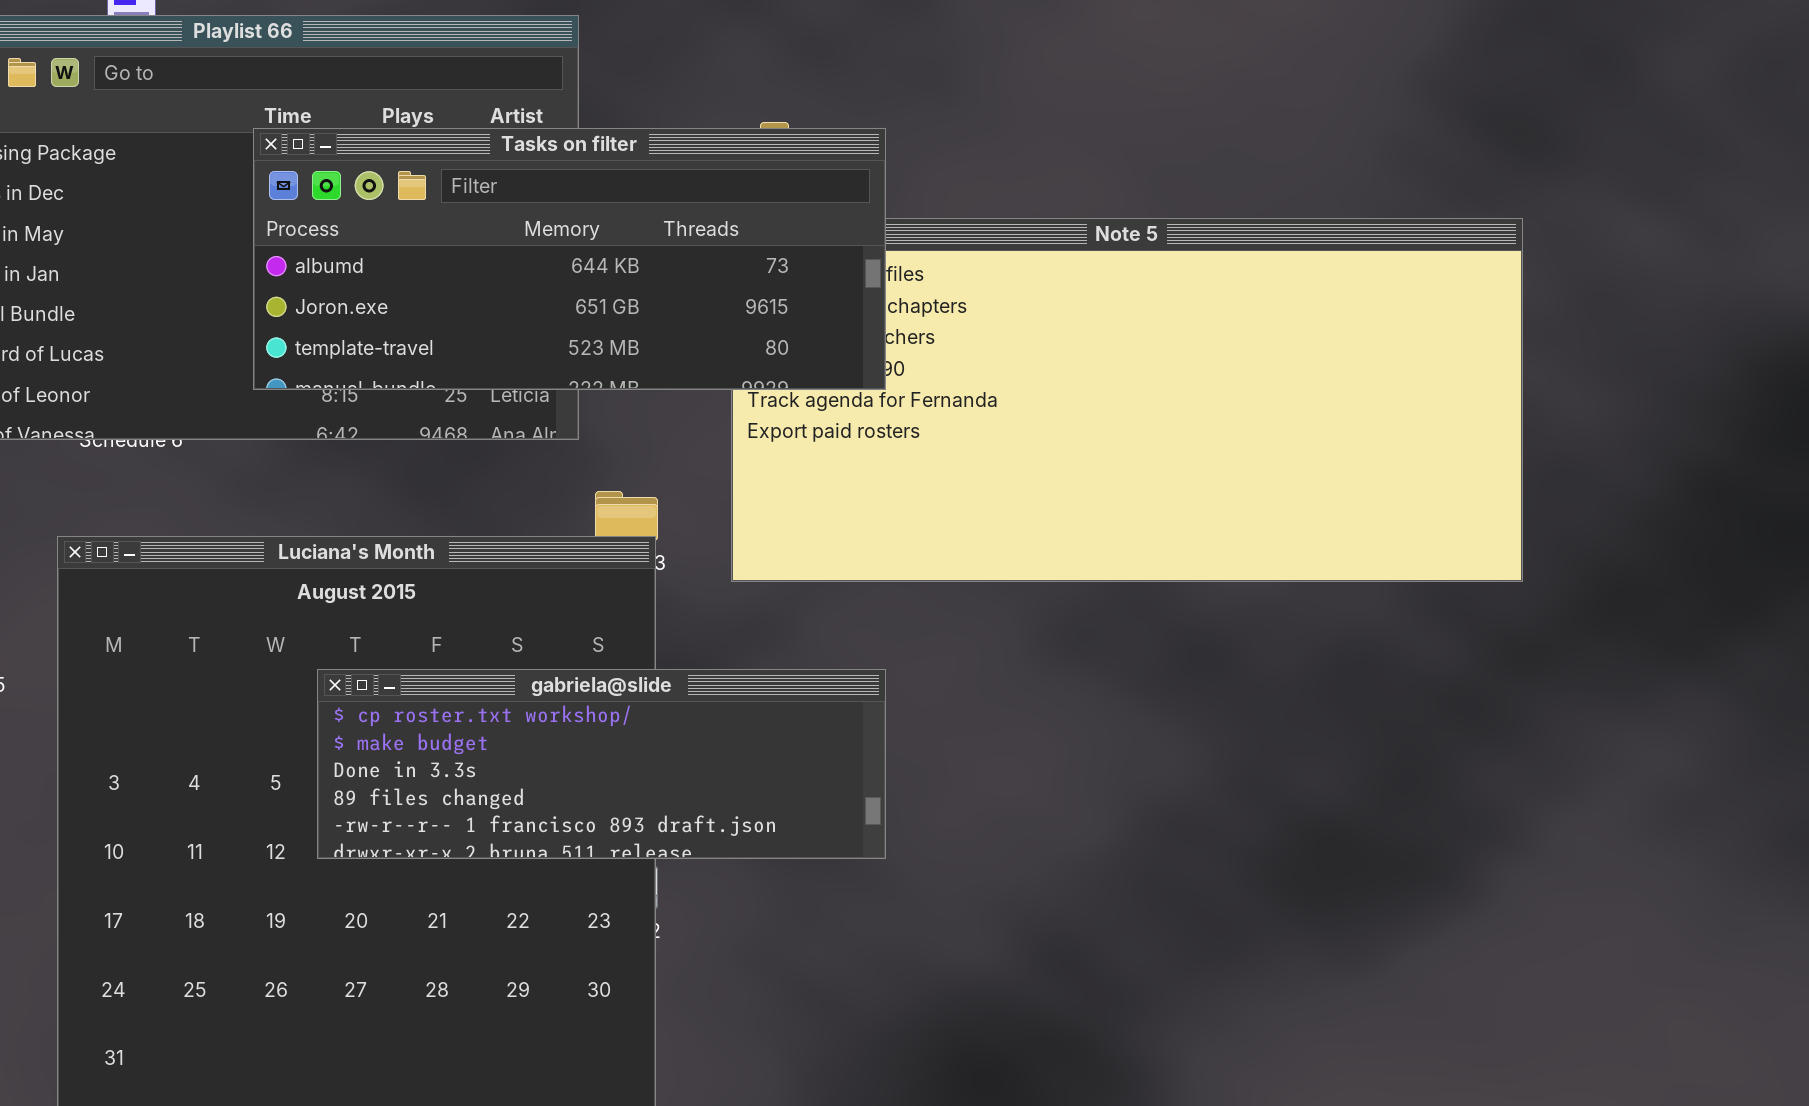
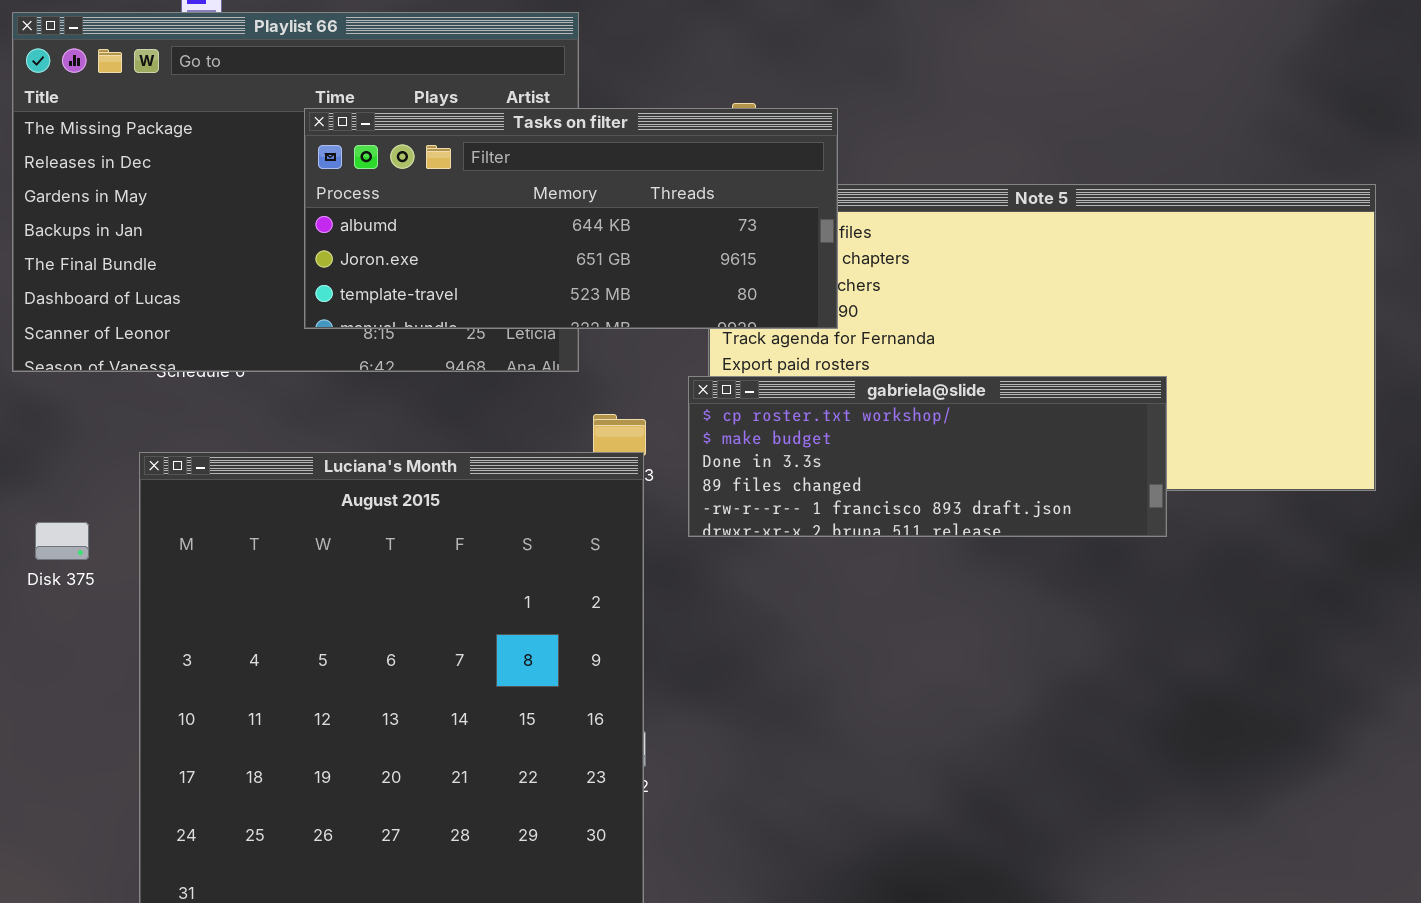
gabriela@slide: [317,669,886,859] -> [688,376,1167,537], moved

